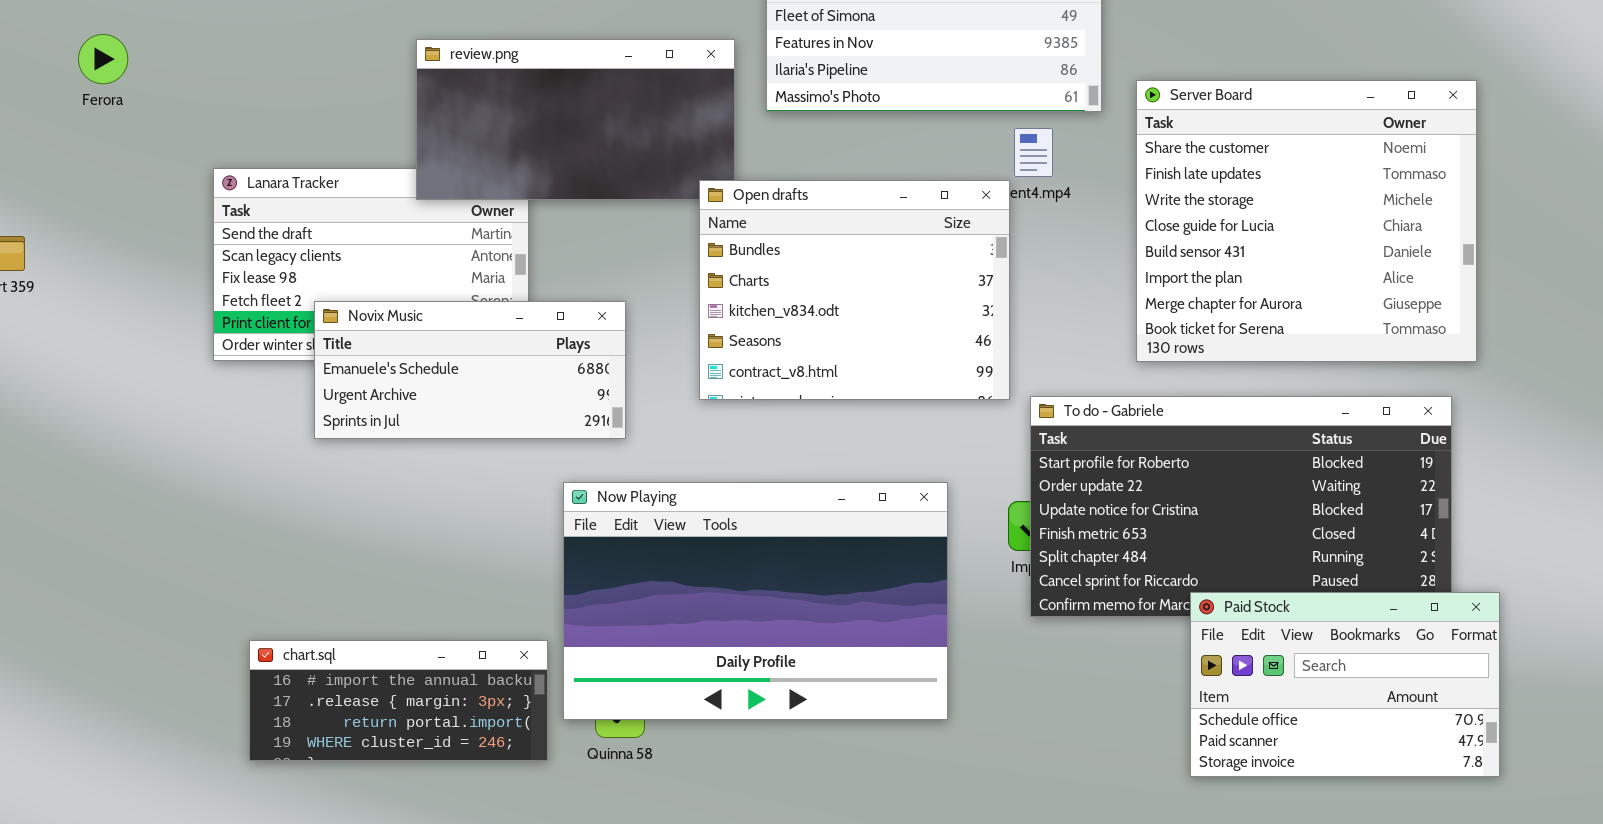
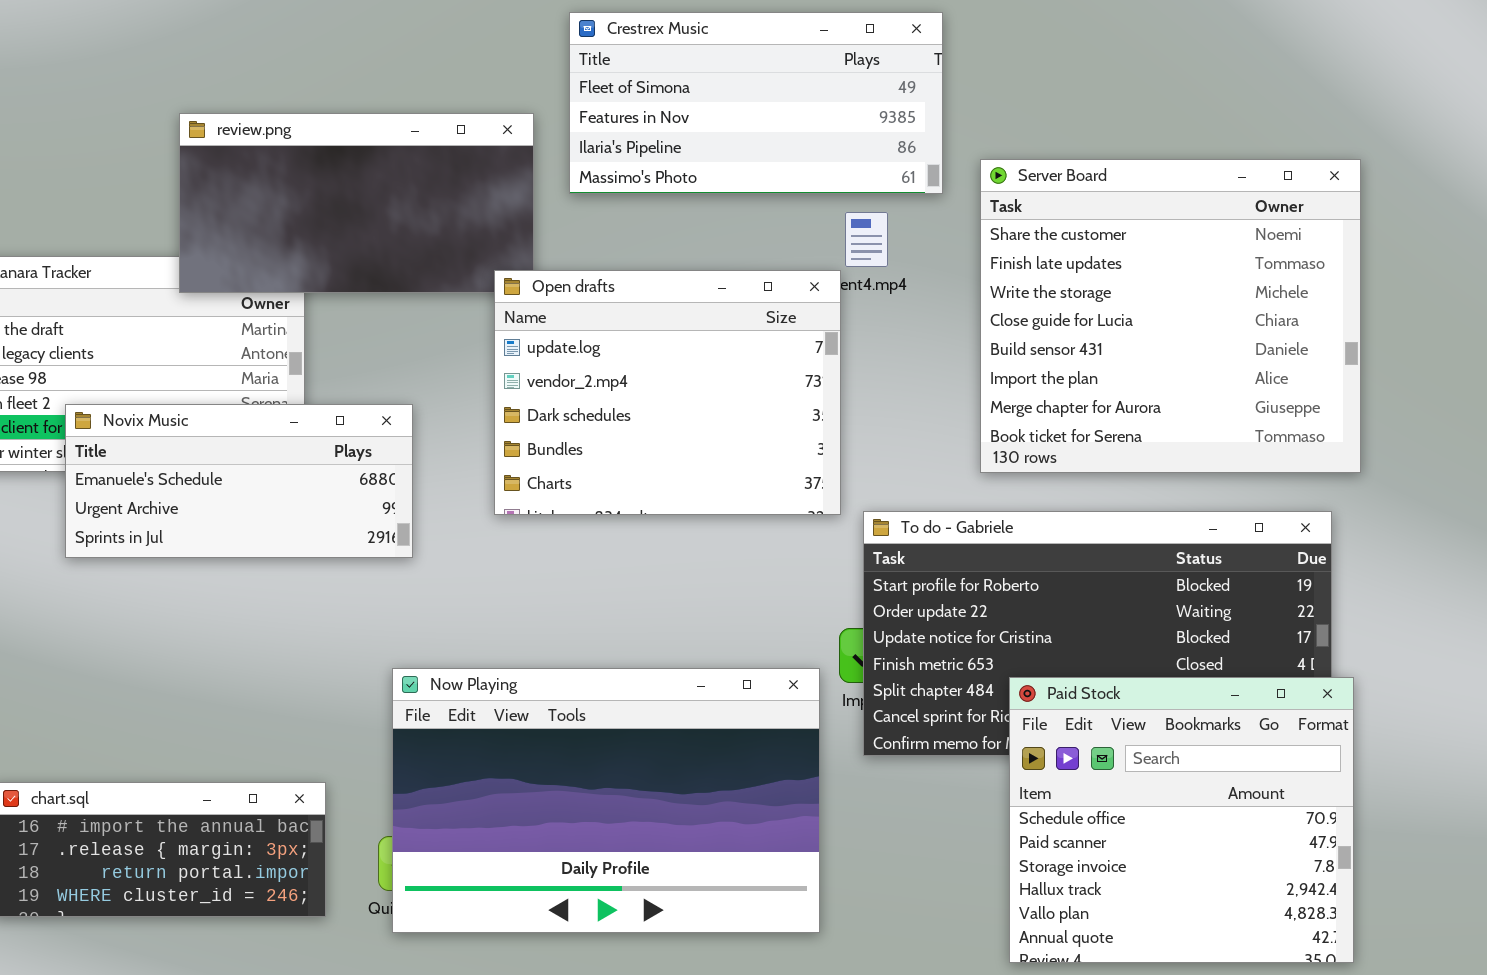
Open drafts: [699,180,1010,400] -> [494,270,841,515], scrolled up 3 rows
Now Playing: [563,482,948,720] -> [392,668,820,933], moved
Paid Stock: [1190,592,1500,777] -> [1009,677,1354,963], moved, resized

